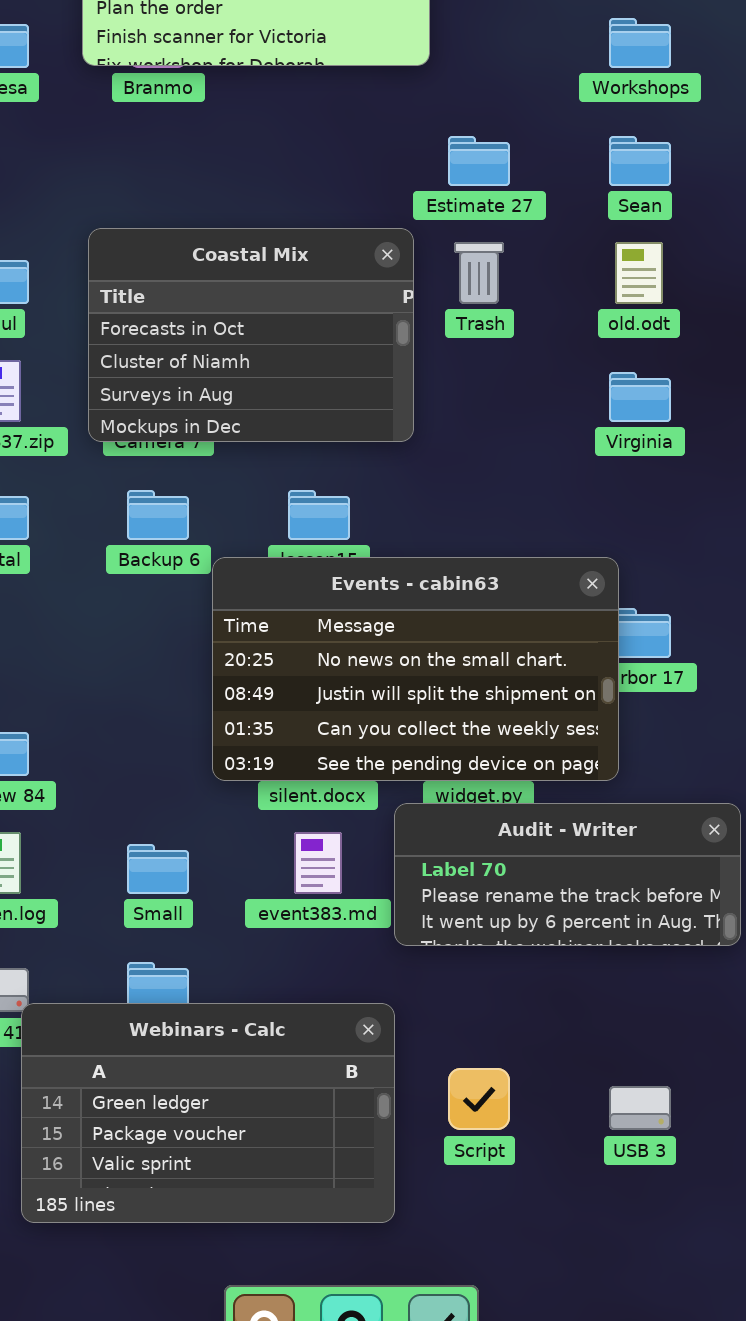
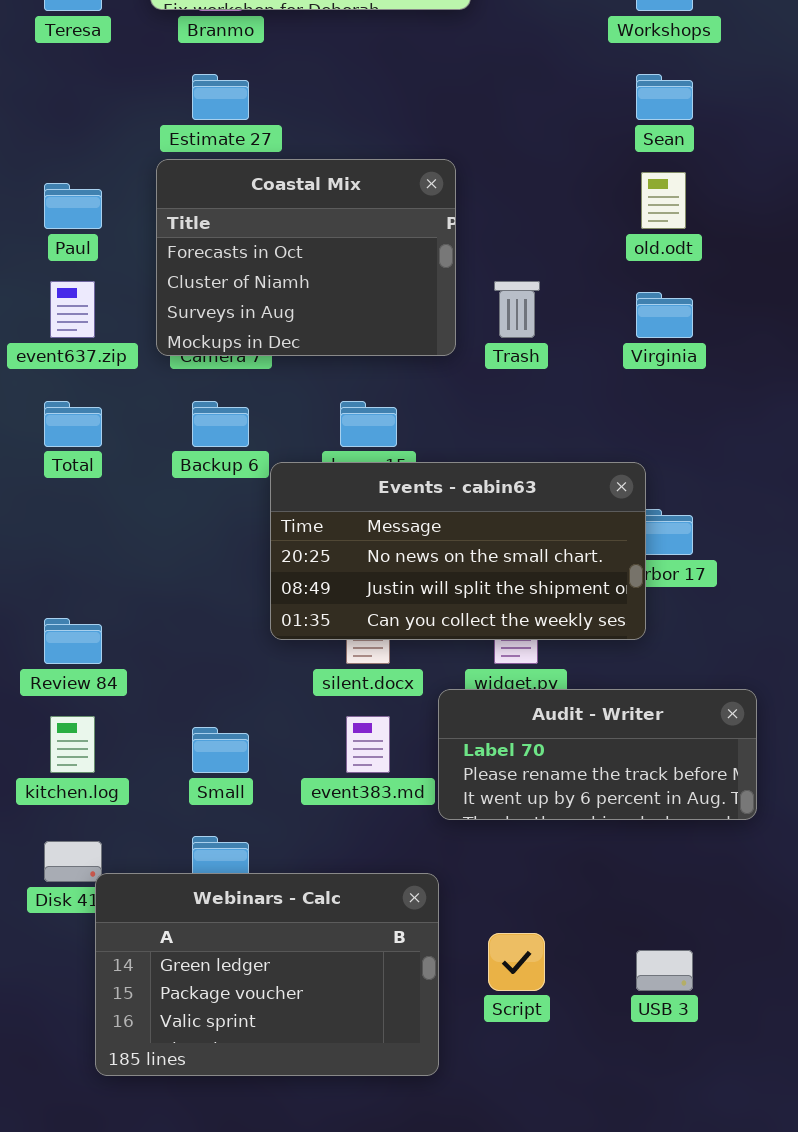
Estimate 27: [448,136,510,186] -> [192,74,249,120], moved
Trash: [454,242,504,304] -> [494,281,540,338], moved
Events - cabin63: [212,557,619,781] -> [270,462,646,640], resized

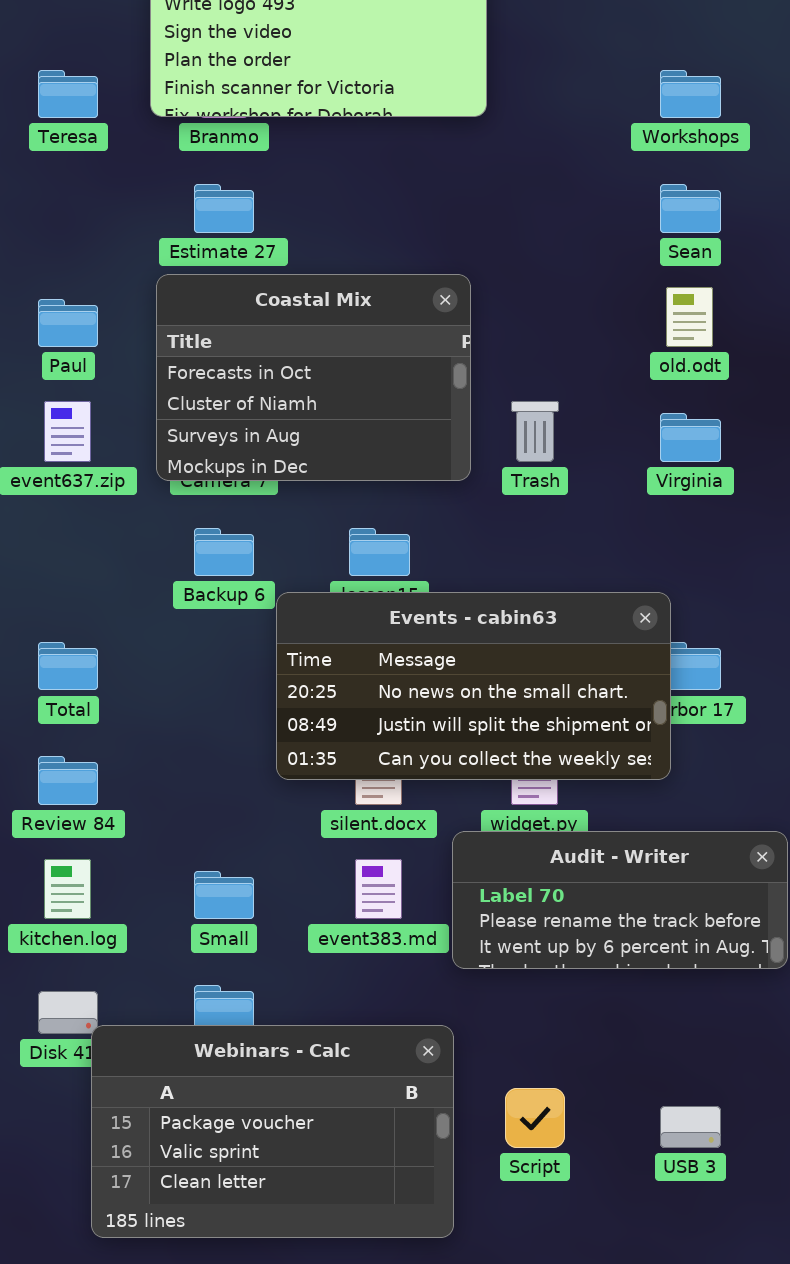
Total: [44,401,102,447] -> [38,642,98,690], moved
Webinars - Calc: [95,873,439,1076] -> [91,1025,454,1238], scrolled down 1 row

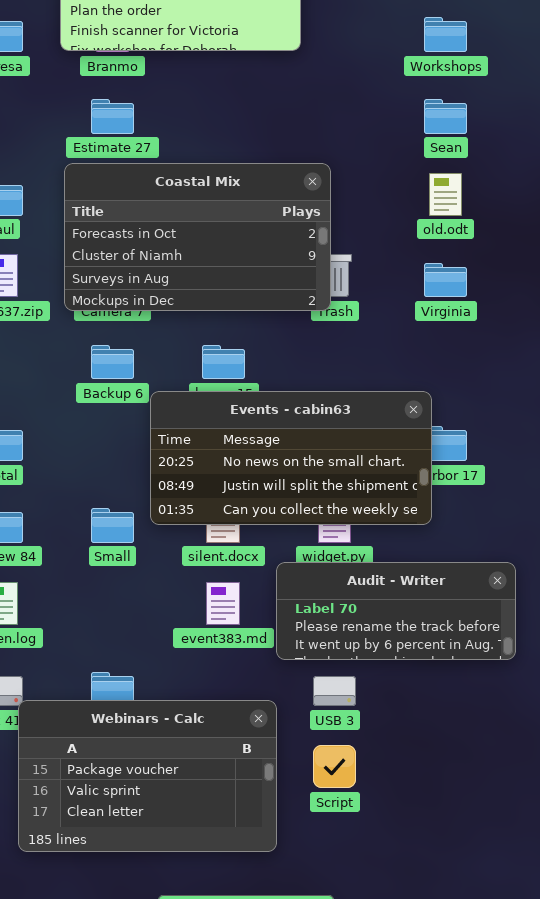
Coastal Mix: [156,274,471,481] -> [64,163,331,311], resized
Small: [194,871,254,919] -> [91,508,134,543], moved
USB 3: [660,1106,721,1148] -> [313,676,356,706], moved

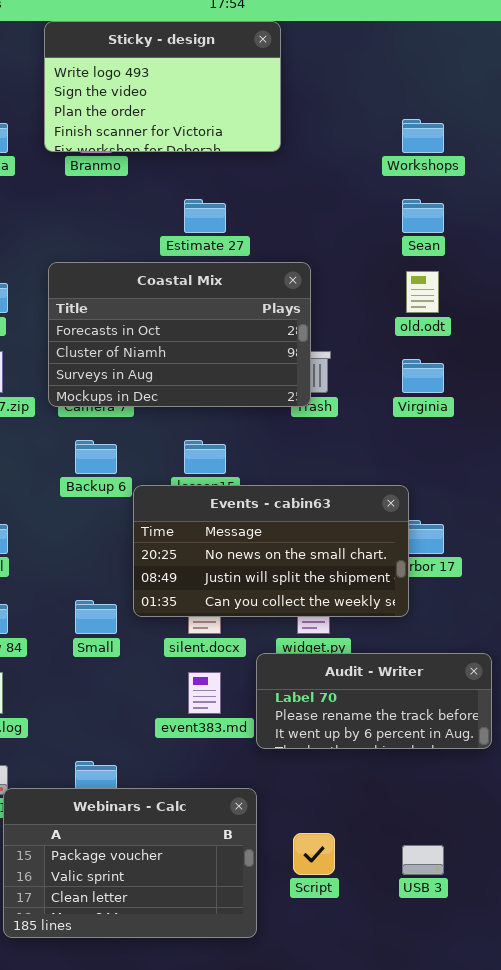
Estimate 27: [91,99,134,134] -> [184,199,226,233], moved
USB 3: [313,676,356,706] -> [402,845,444,875], moved

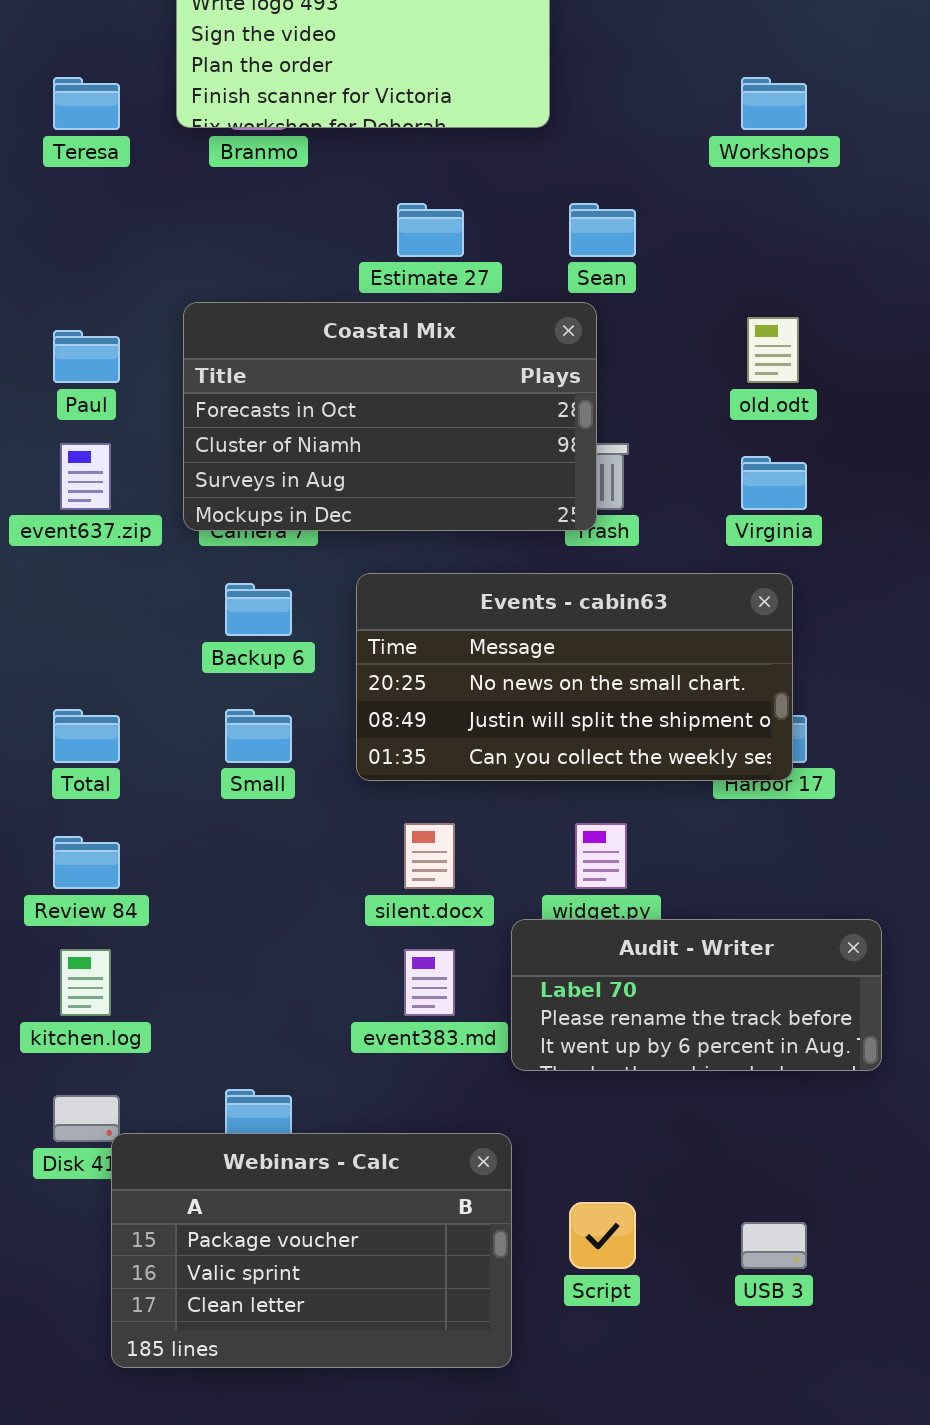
Sean: [402,199,444,233] -> [569,203,636,257], moved
Events - cabin63: [133,485,409,617] -> [356,573,793,781], moved
Small: [75,600,117,634] -> [225,709,292,763], moved

